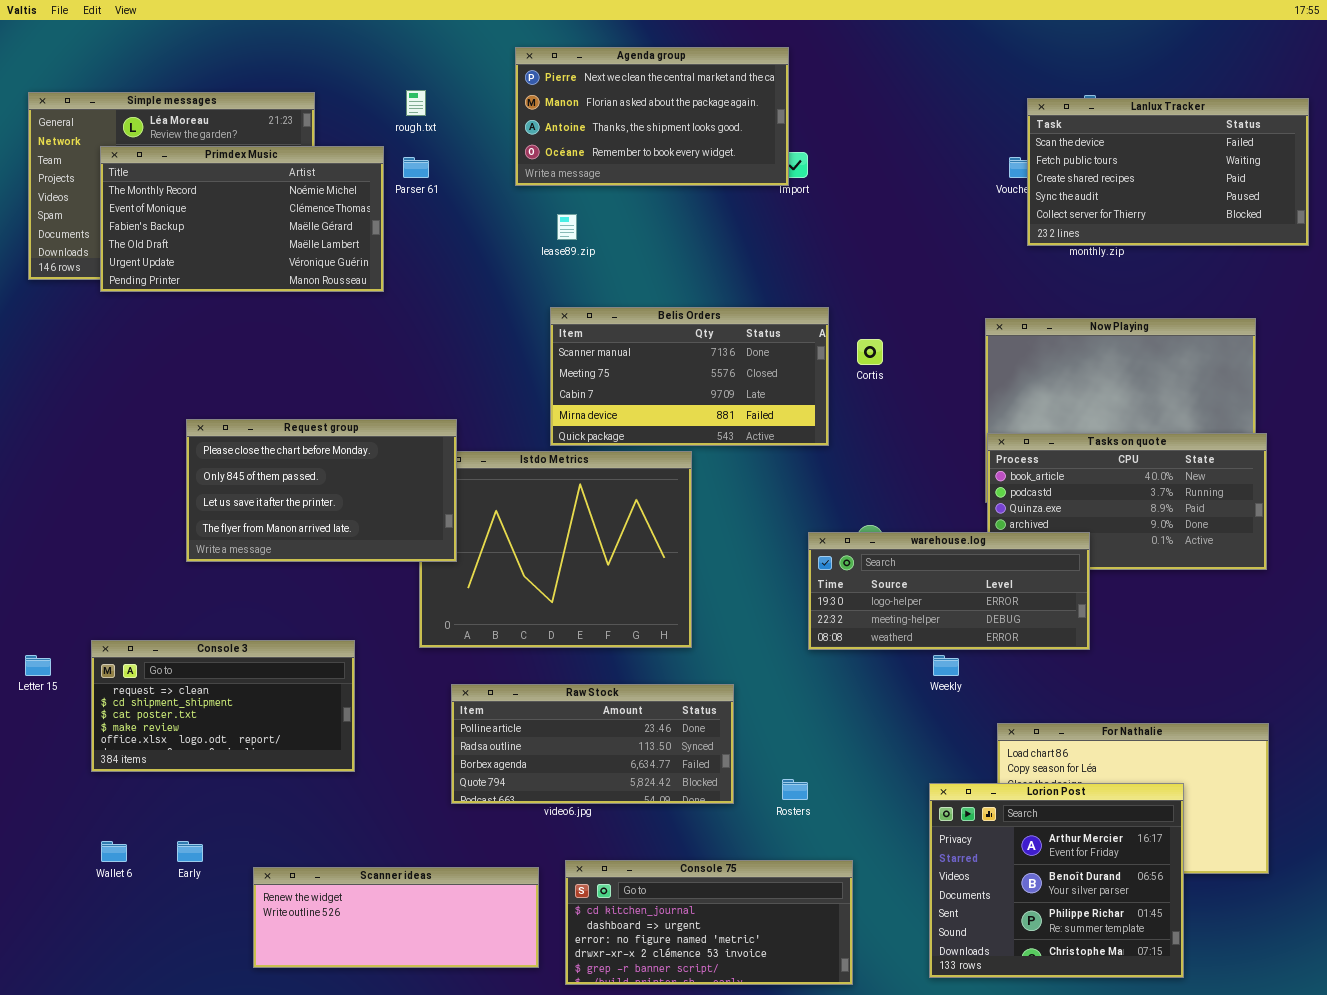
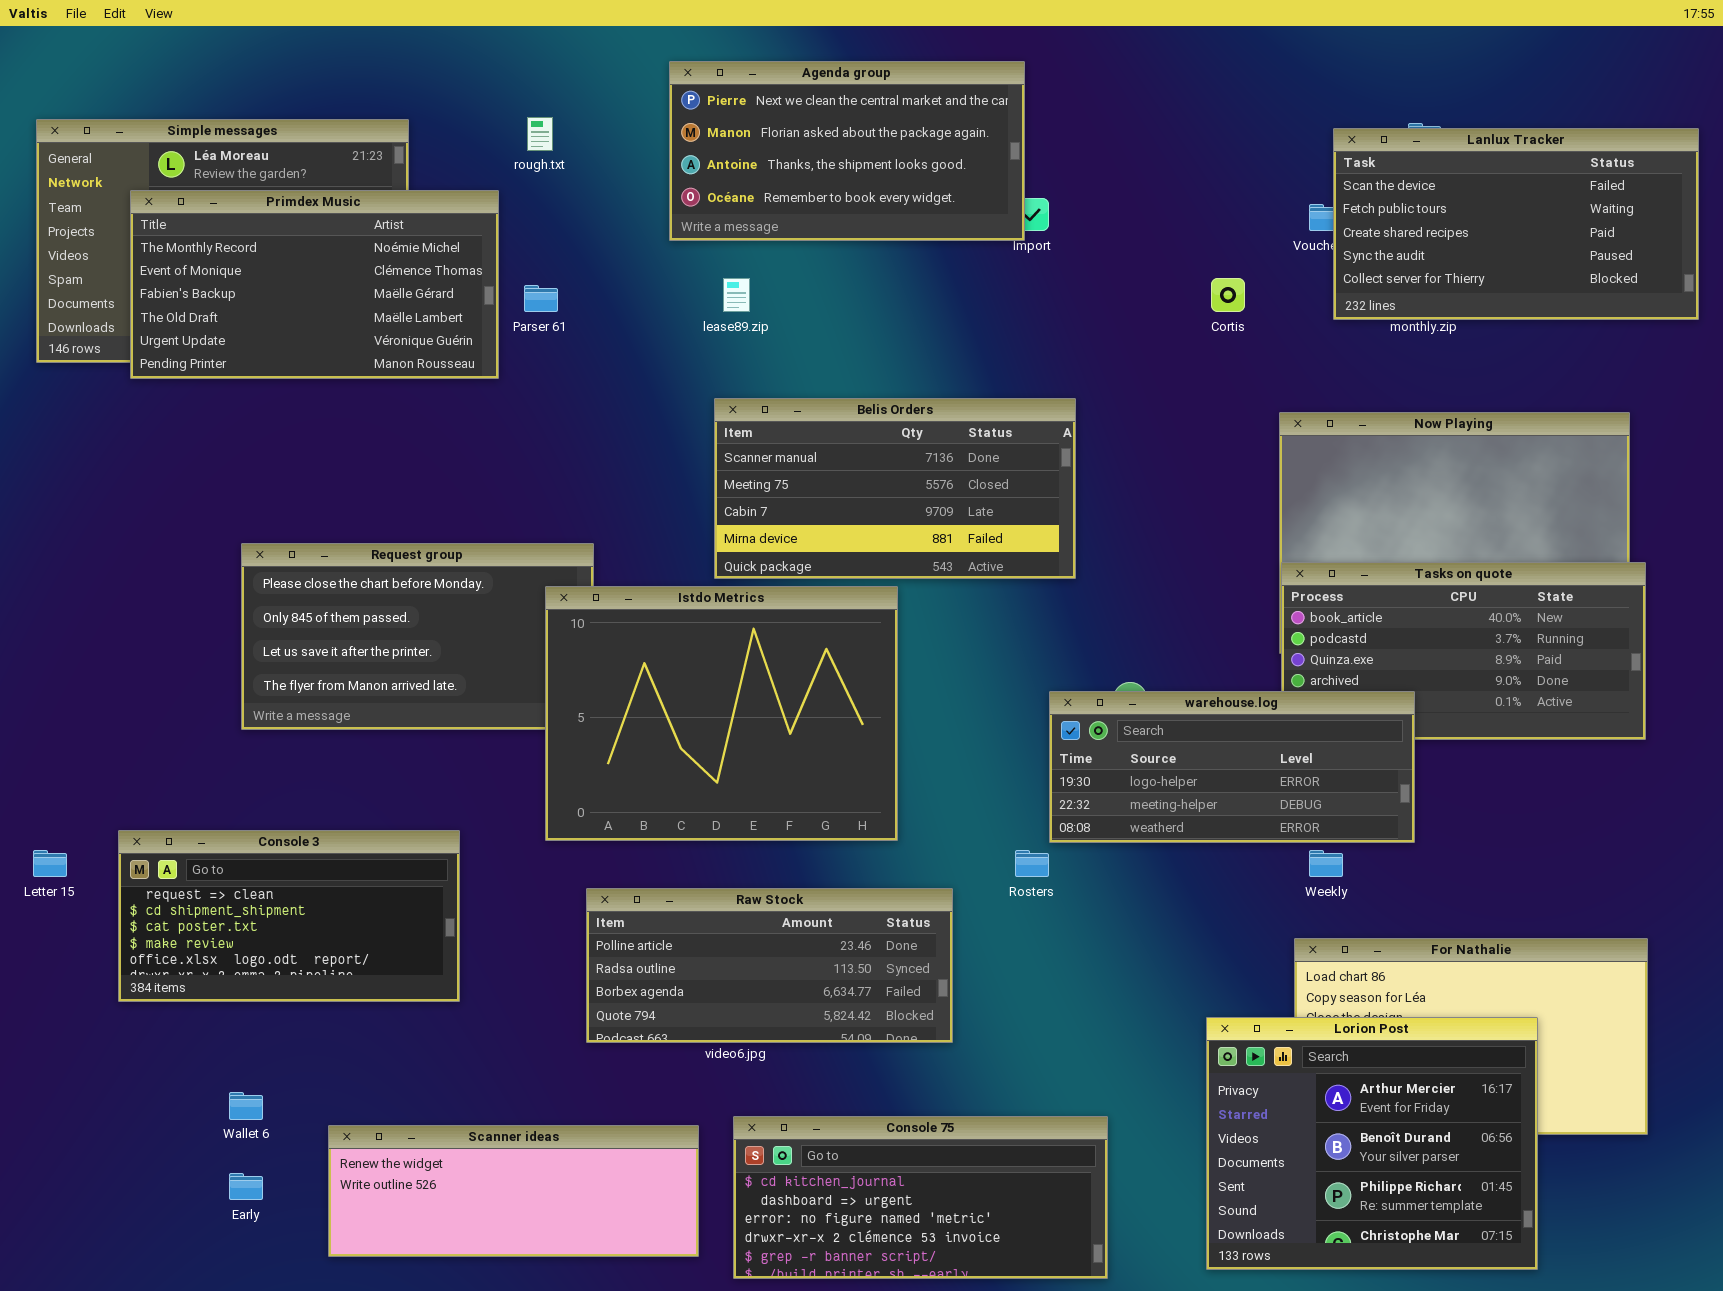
Parser 61: [403,157,429,178] -> [524,285,558,312], moved
Cortis: [857,339,883,365] -> [1211,278,1245,312], moved
Istdo Metrics: [419,451,692,648] -> [545,586,898,841], raised
Weekly: [933,655,959,676] -> [1309,850,1343,877], moved
Rosters: [782,779,808,800] -> [1015,850,1049,877], moved
Wallet 6: [101,841,127,862] -> [229,1092,263,1120], moved
Early: [177,841,203,862] -> [229,1173,263,1200], moved

